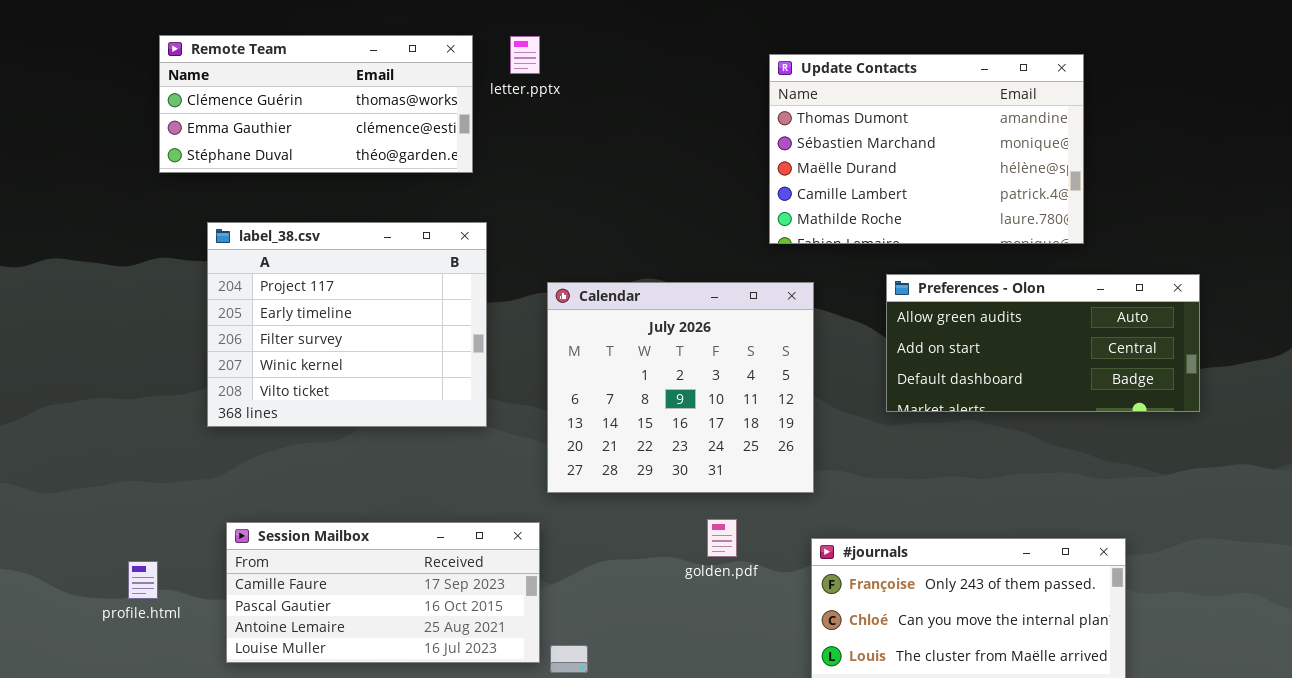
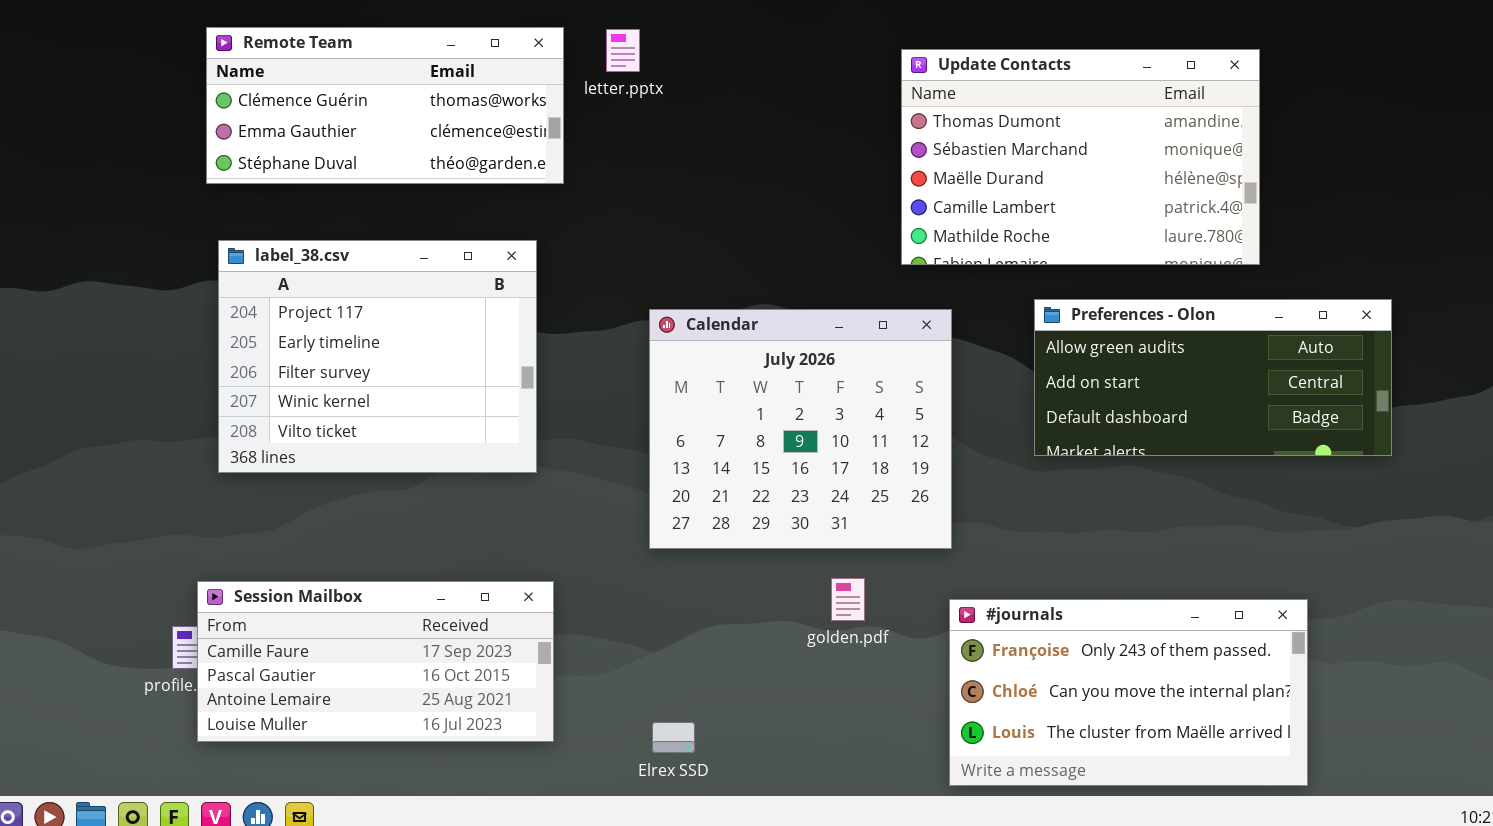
label_38.csv: [207,222,487,427] -> [218,240,537,473], moved
Session Mailbox: [226,522,540,663] -> [197,581,554,742], moved

